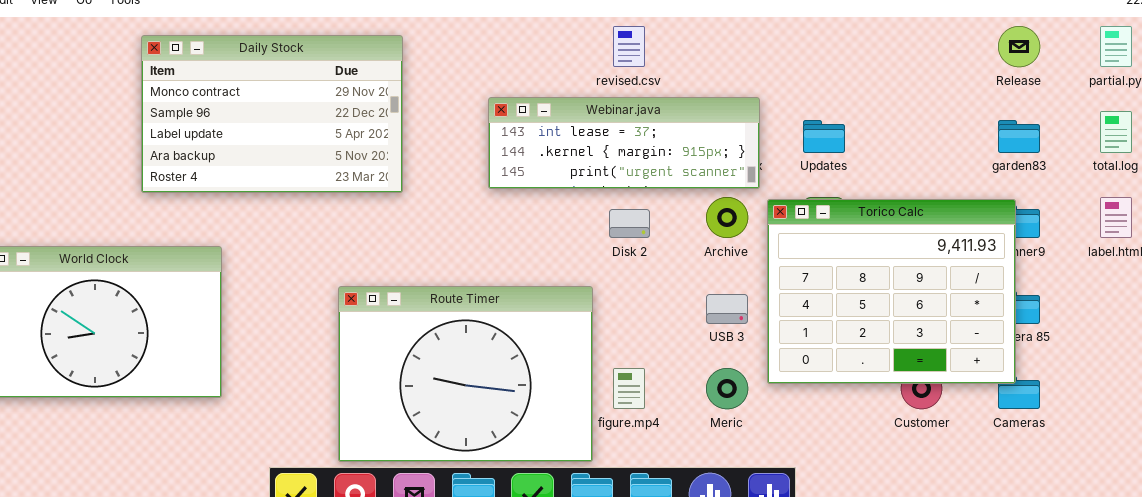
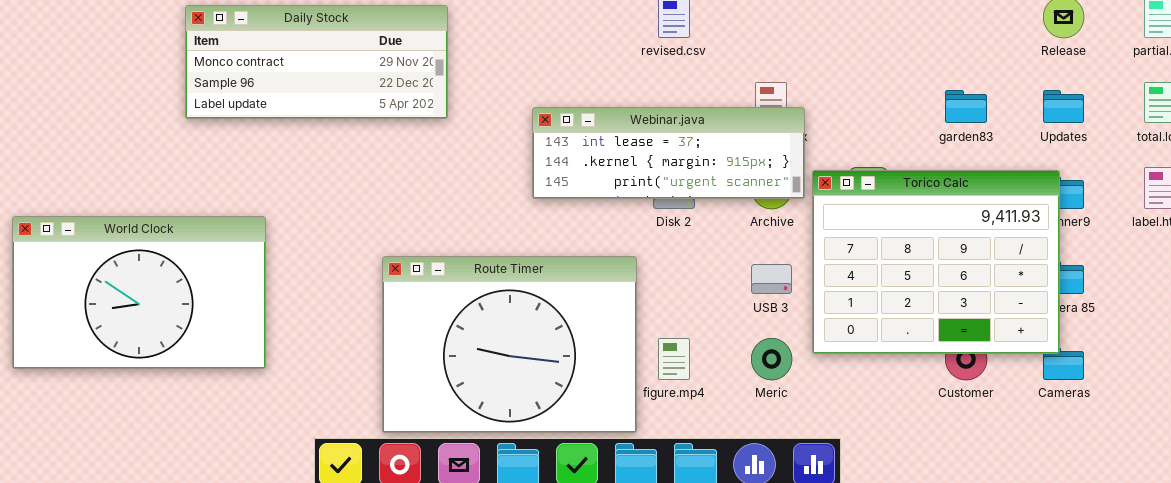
Daily Stock: [141,35,403,193] -> [185,5,448,119], resized
Webinar.java: [488,97,760,189] -> [532,107,805,199], moved
Updates: [803,120,845,153] -> [1043,90,1084,123], moved
garden83: [998,120,1040,153] -> [945,90,987,123], moved

